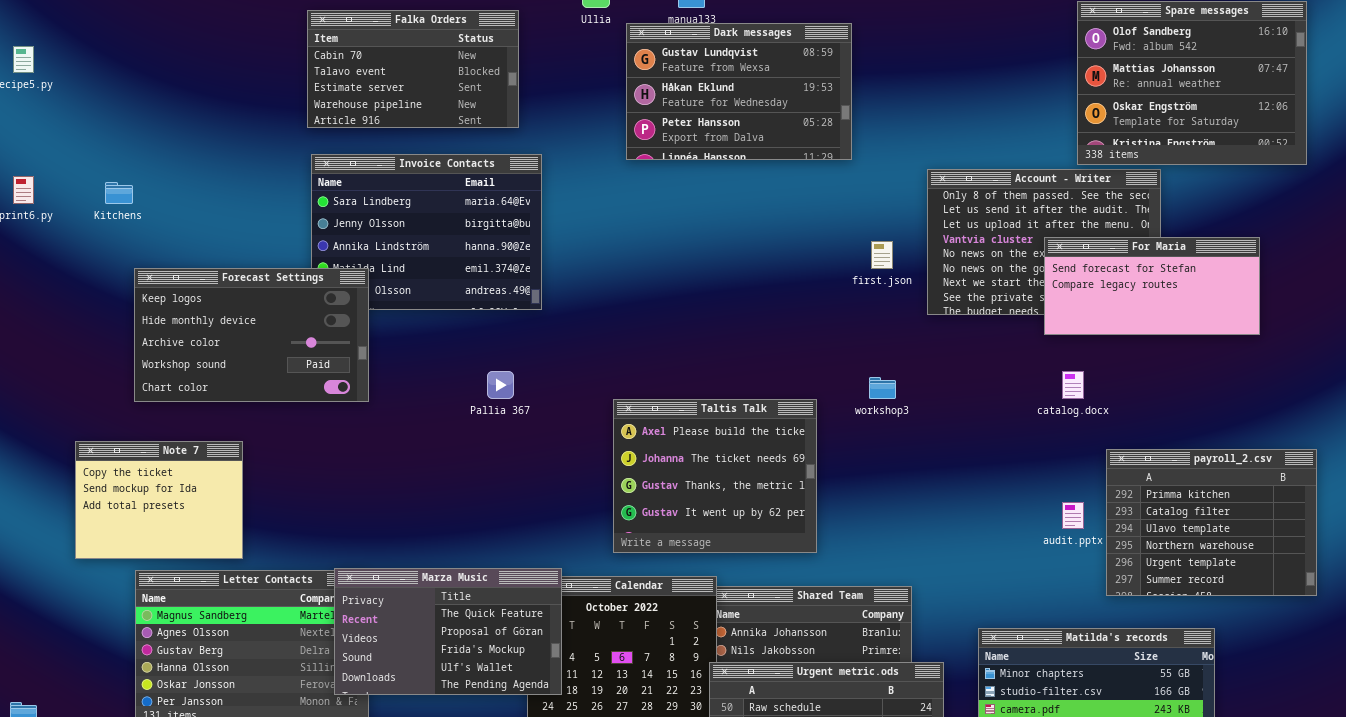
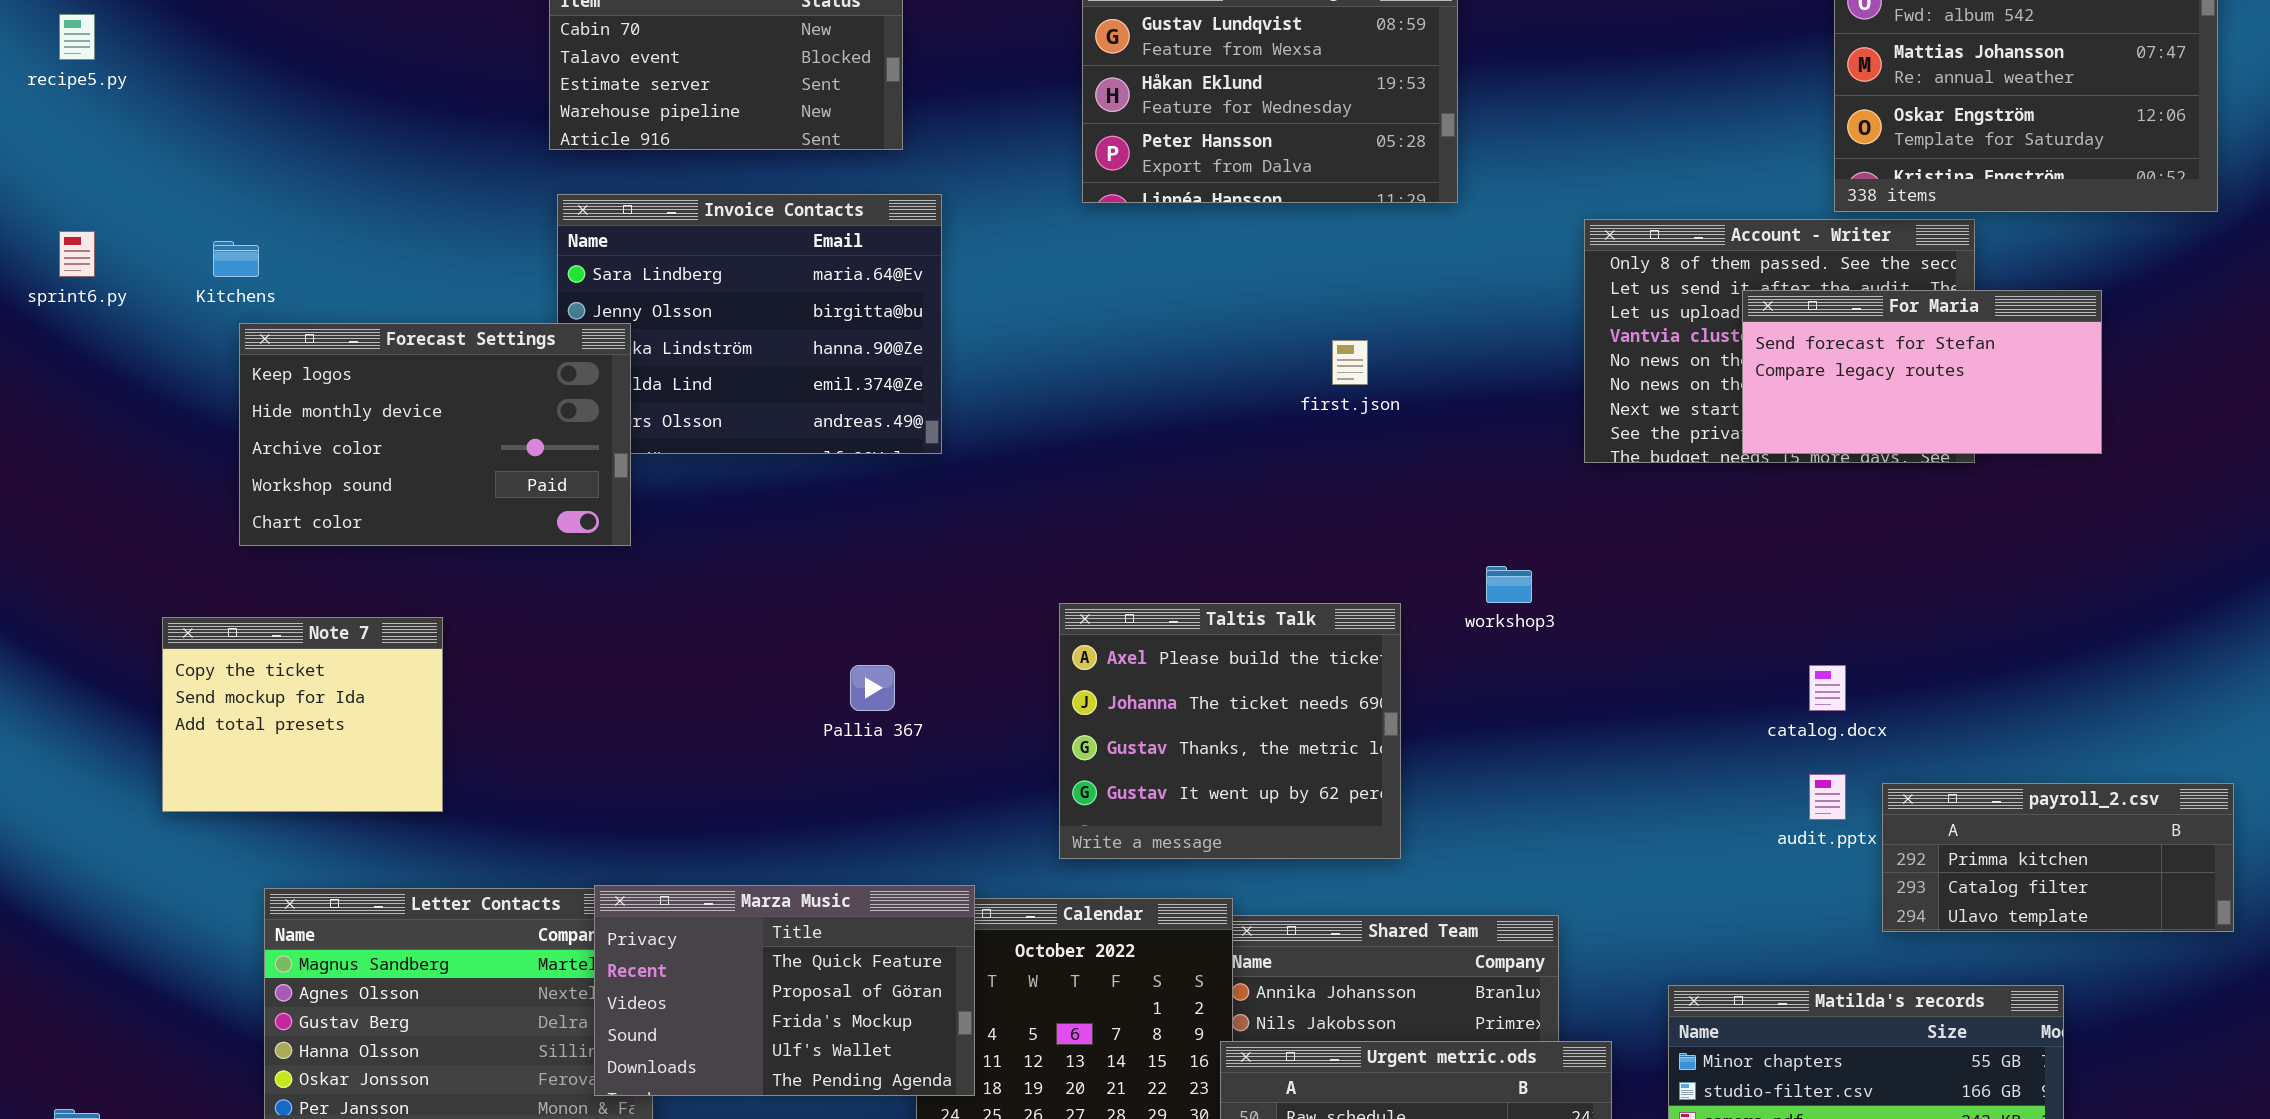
For Maria: [1044,237,1260,335] -> [1742,290,2102,454], moved
first.json: [871,241,893,269] -> [1332,340,1368,385], moved
Forecast Settings: [134,268,369,402] -> [239,323,631,546], moved
Pallia 367: [487,371,514,399] -> [850,665,895,711], moved
catalog.docx: [1062,371,1084,399] -> [1809,665,1846,711], moved
Note 7: [75,441,243,559] -> [162,617,443,812], moved
payroll_2.csv: [1106,449,1317,596] -> [1882,783,2234,932], resized

